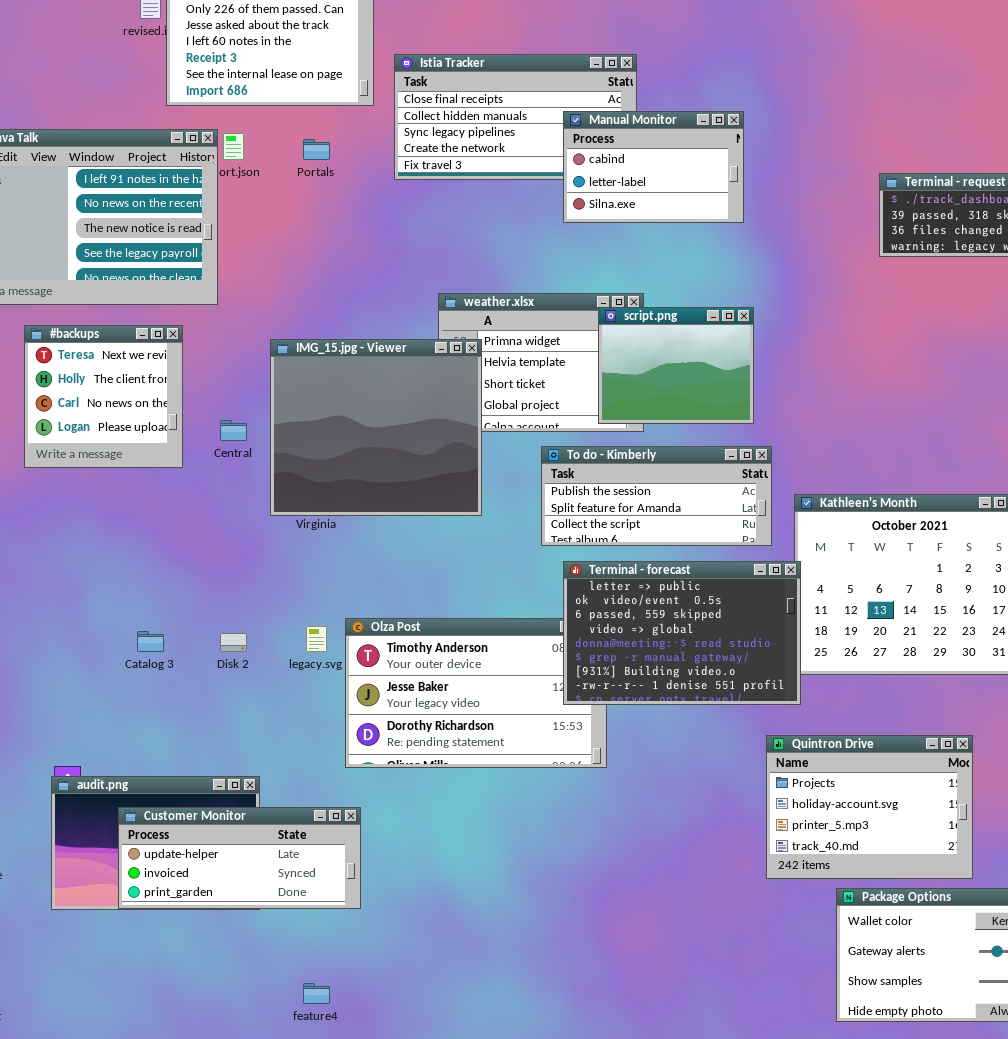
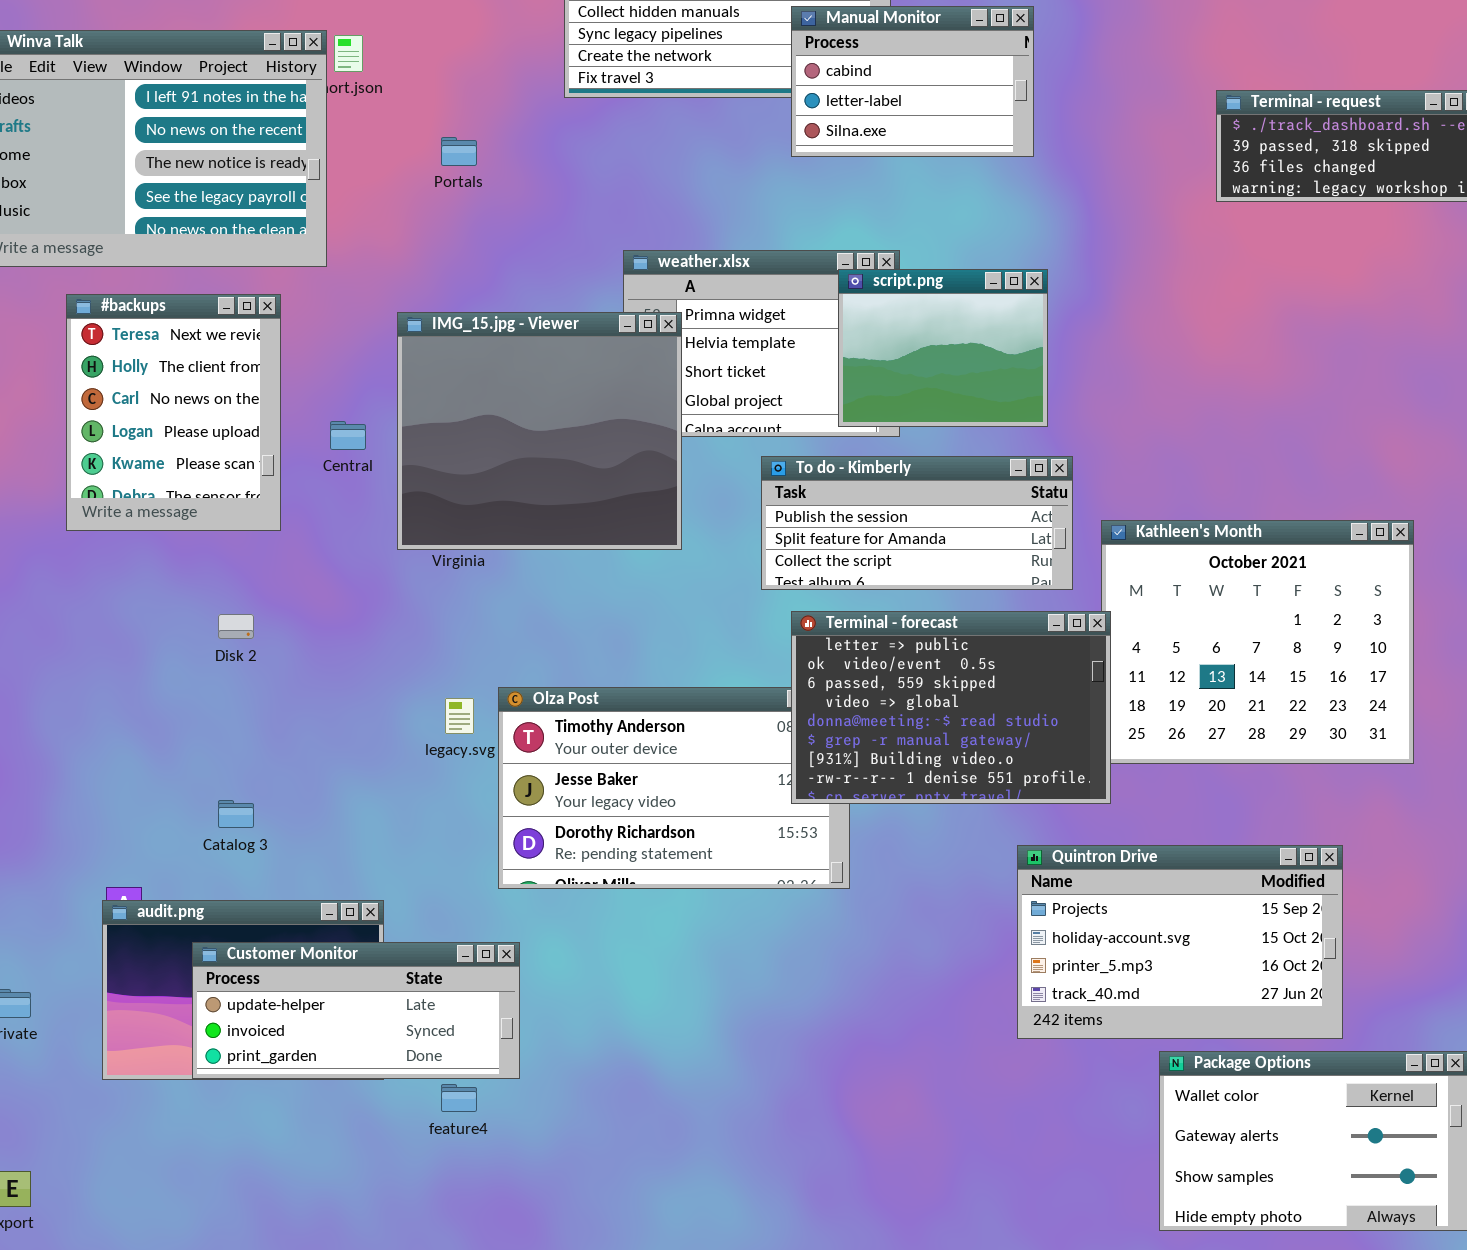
Portals: [303,139,330,160] -> [441,137,477,166], moved
#backups: [24,325,183,468] -> [66,294,281,531], resized
Catalog 3: [137,631,164,652] -> [218,800,254,828], moved
Disk 2: [220,633,247,652] -> [218,614,254,639], moved
Quintron Drive: [766,735,973,879] -> [1017,845,1343,1039], resized
feature4: [303,983,330,1004] -> [441,1084,477,1112], moved

